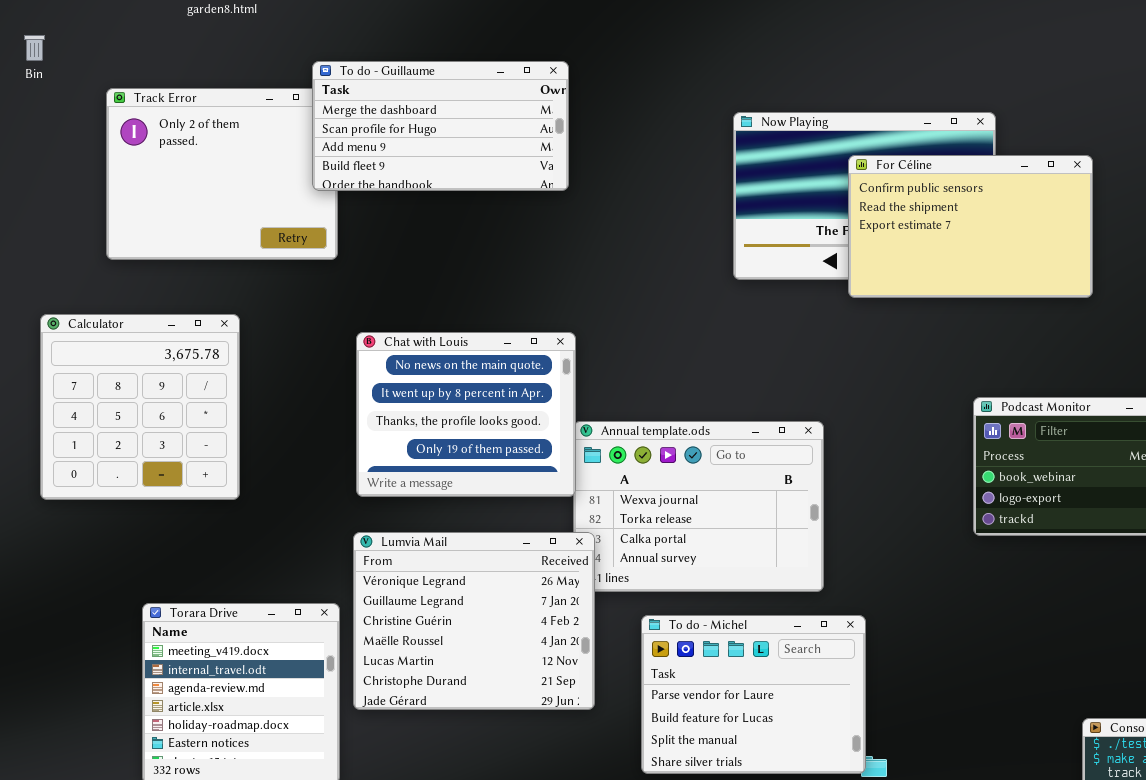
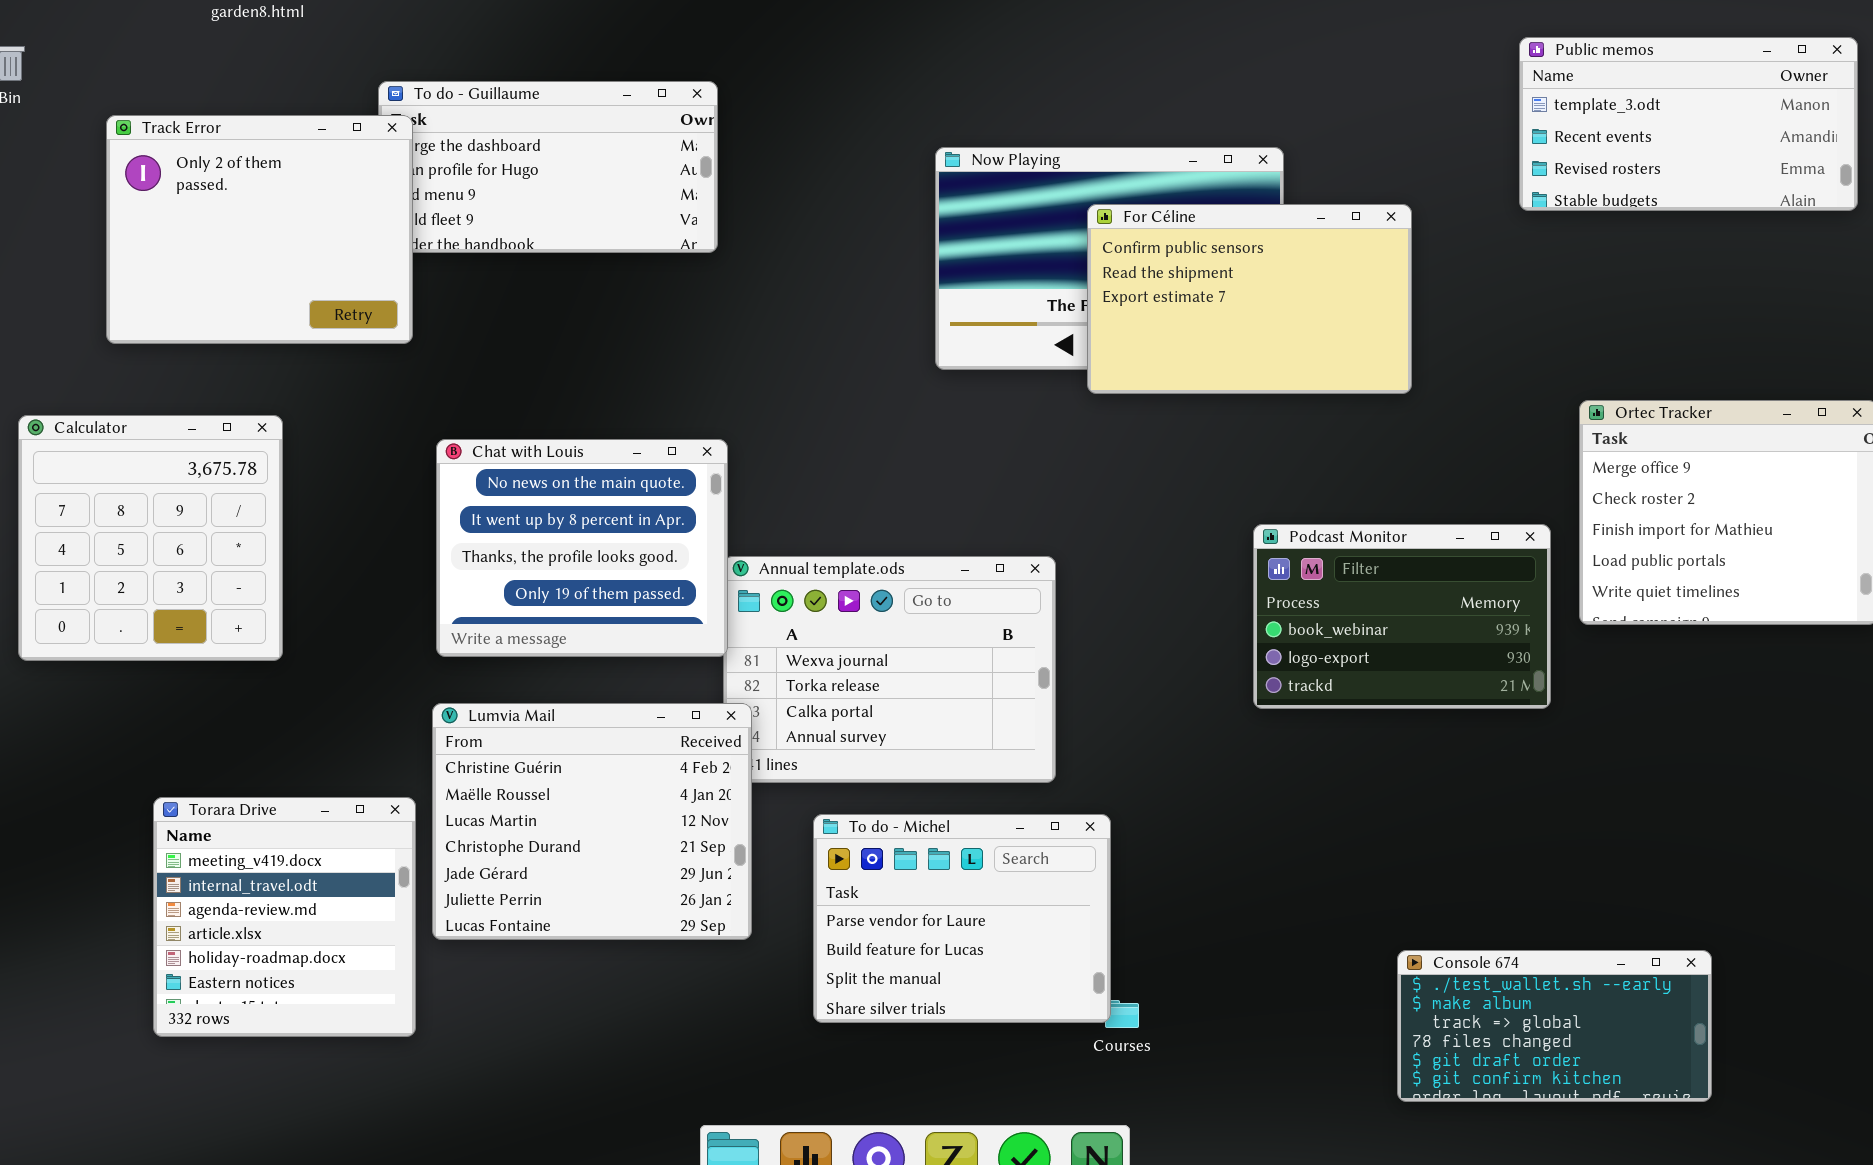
Track Error: [106,88,338,260] -> [106,115,413,344], raised
Lumvia Mail: [353,532,595,710] -> [432,703,752,940], scrolled down 2 rows

